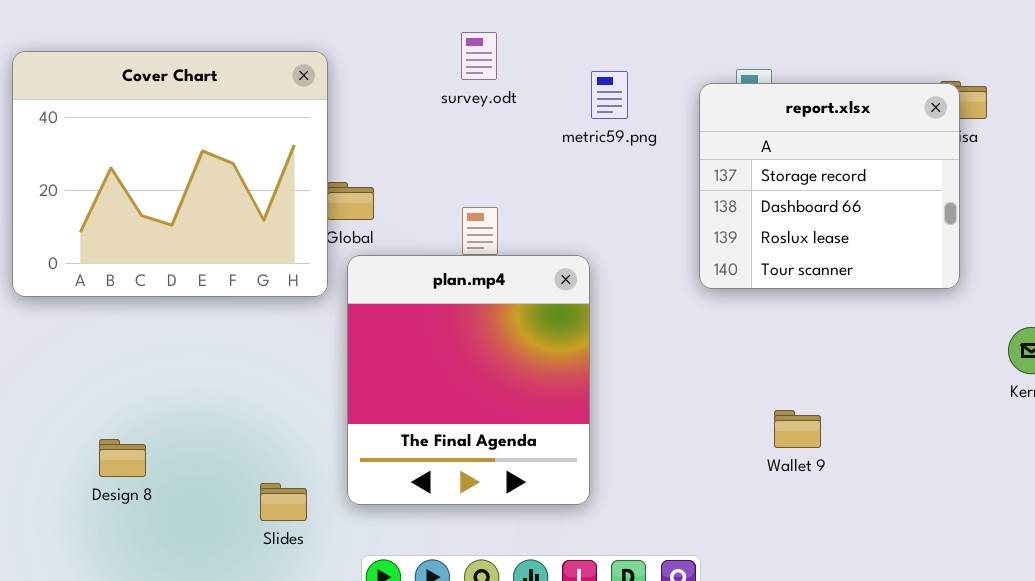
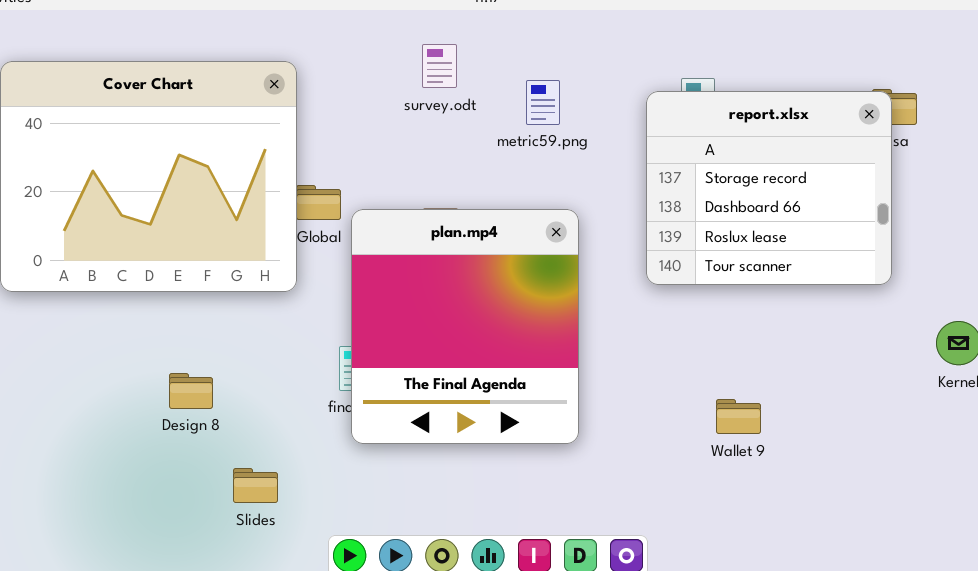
metric59.png: [591,71,628,119] -> [526,80,560,125], moved
plan.mp4: [347,255,590,505] -> [351,209,579,444], moved
Design 8: [99,439,146,477] -> [169,373,213,409], moved

